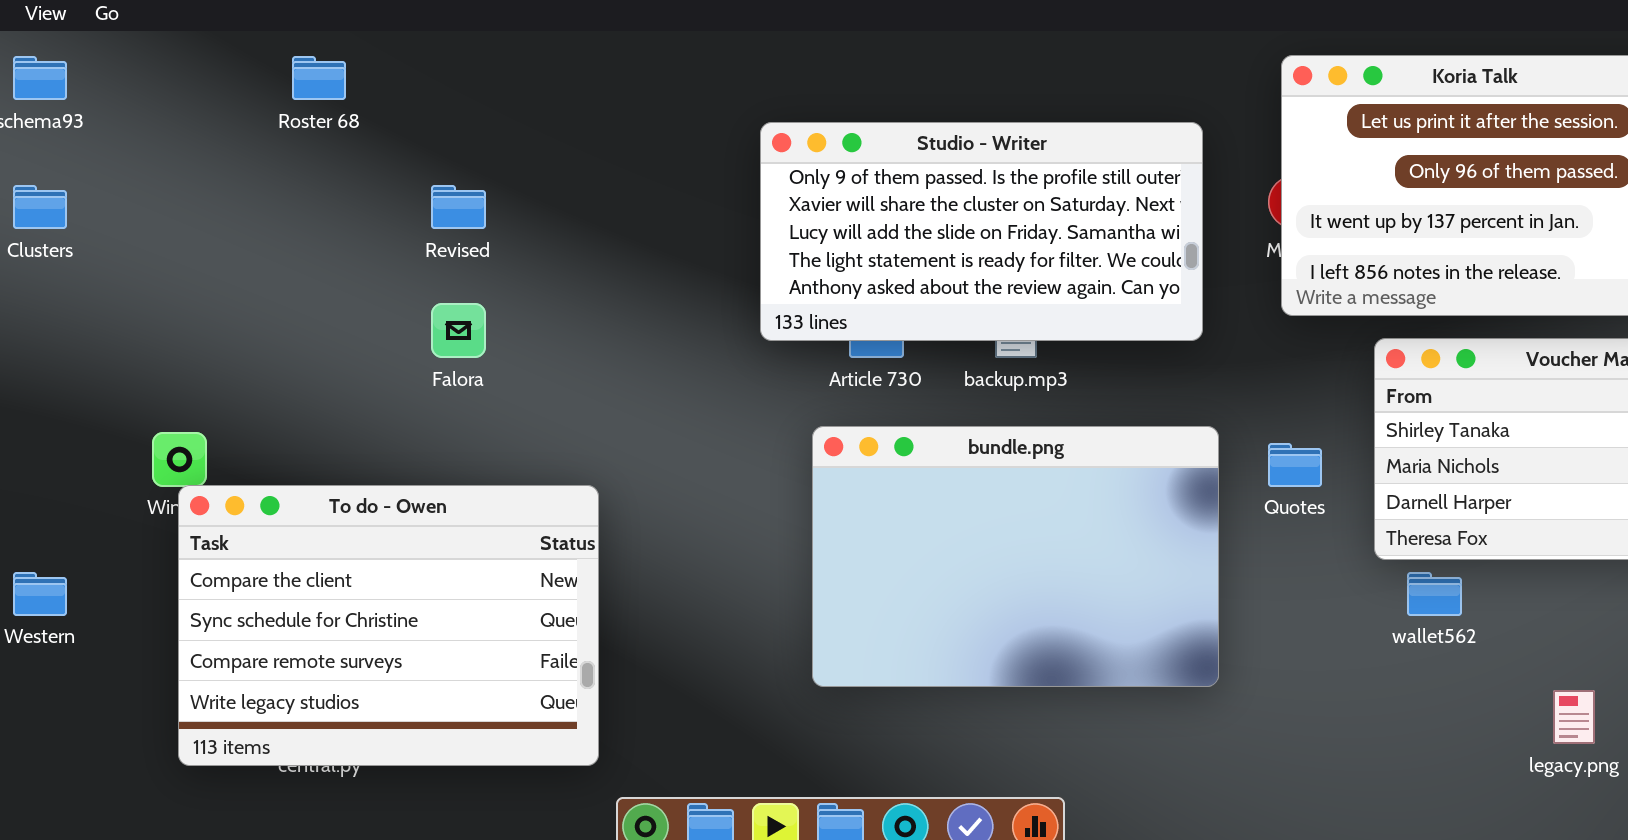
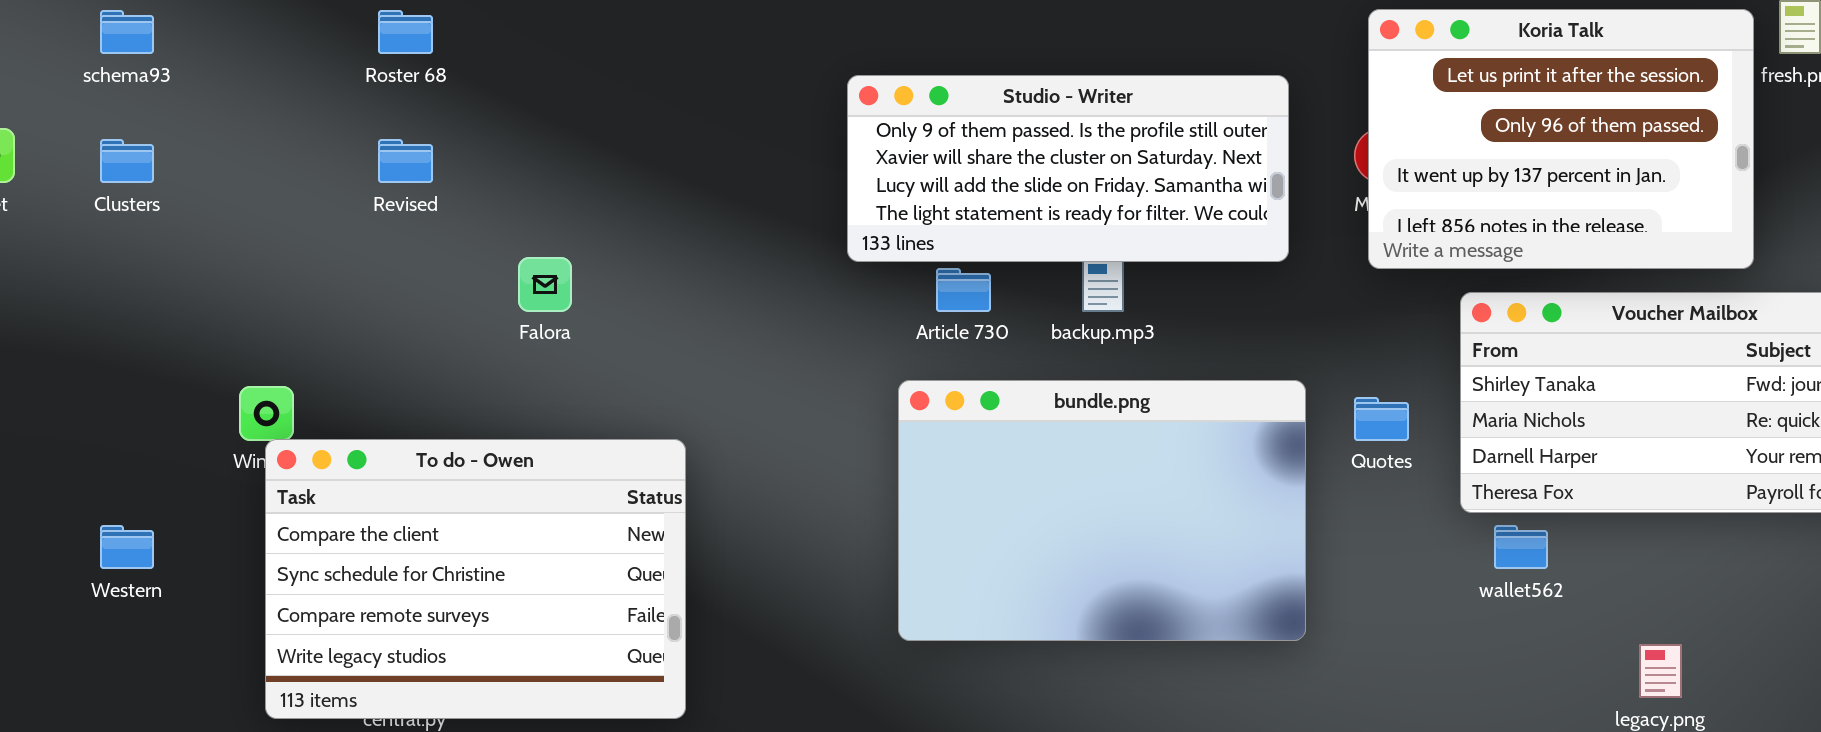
Studio - Writer: [760,122,1203,341] -> [847,75,1289,262], resized
Revised: [431,185,486,229] -> [378,139,433,183], moved

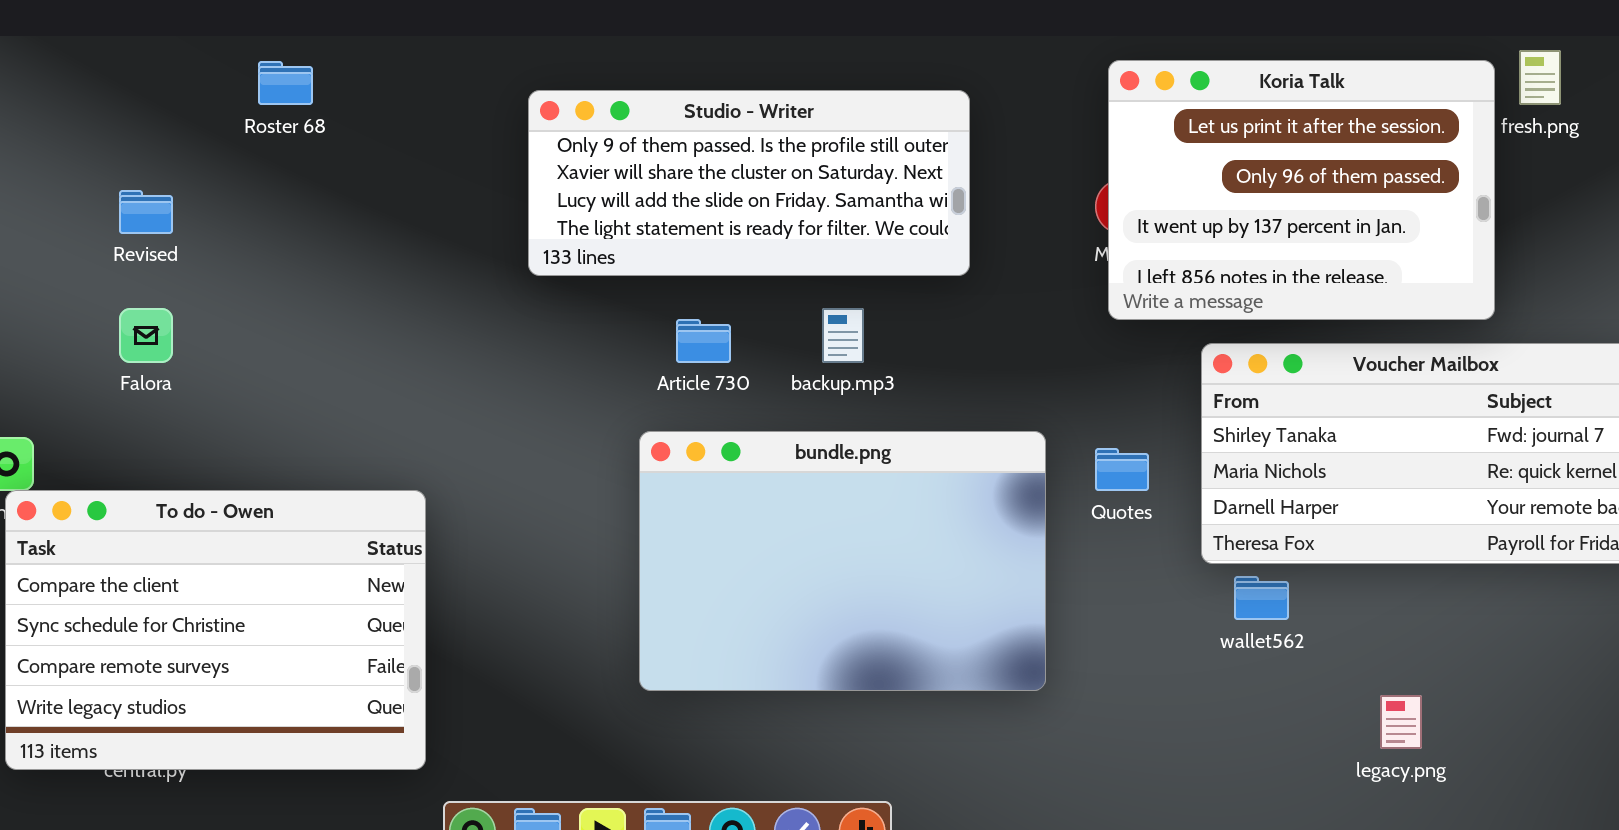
Roster 68: [378,10,433,54] -> [258,61,313,105], moved
Studio - Writer: [847,75,1289,262] -> [528,90,970,276], moved
Falora: [518,257,572,312] -> [119,308,173,363], moved

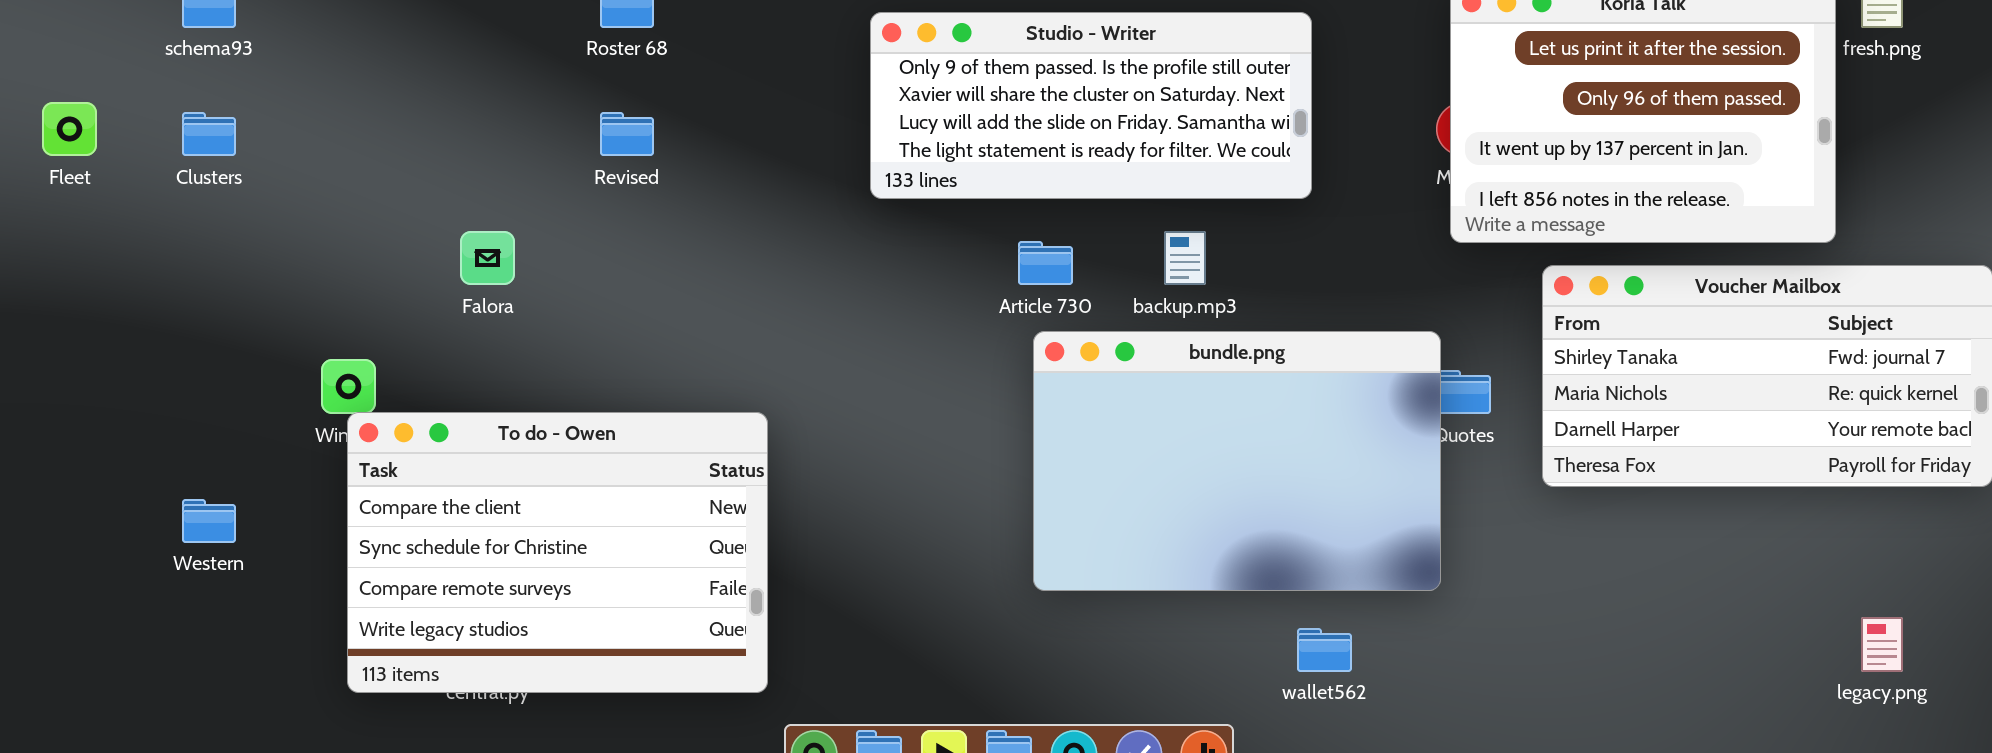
Revised: [119,190,173,234] -> [600,112,654,156], moved
bundle.png: [639,431,1046,691] -> [1033,331,1441,591], moved
wallet562: [1234,576,1289,620] -> [1297,628,1352,672], moved
legacy.png: [1380,695,1422,749] -> [1861,617,1903,672], moved

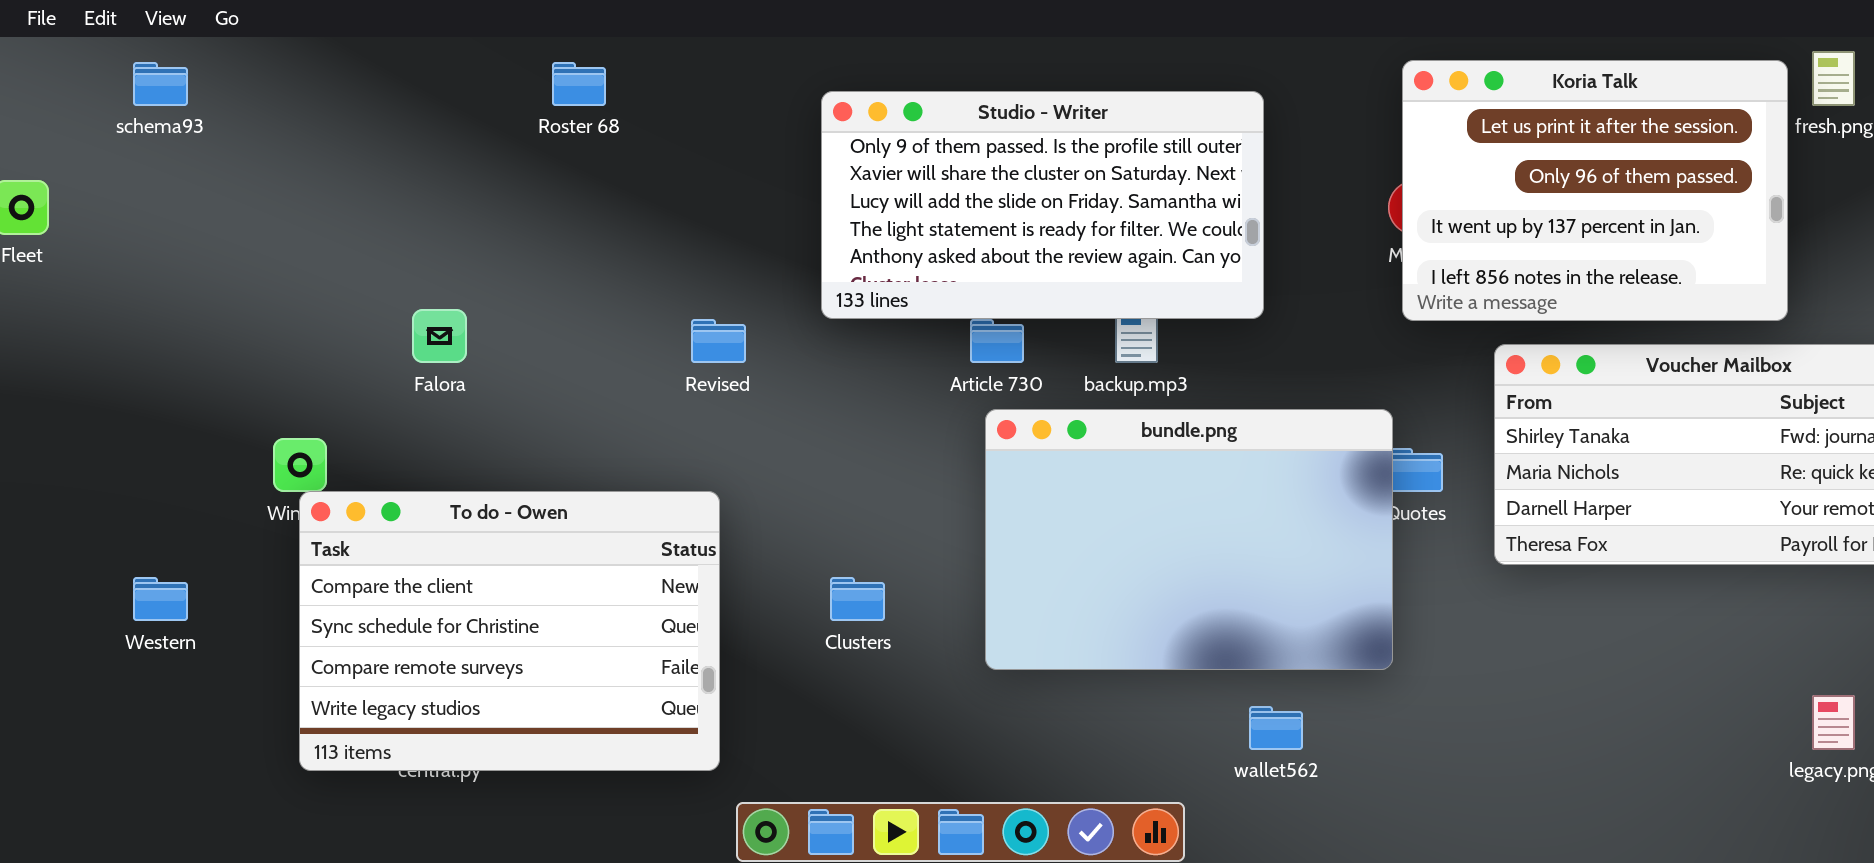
Studio - Writer: [870,12,1312,199] -> [821,91,1264,319], resized
Clusters: [182,112,236,156] -> [830,577,885,621], moved
Revised: [600,112,654,156] -> [691,319,746,363], moved

